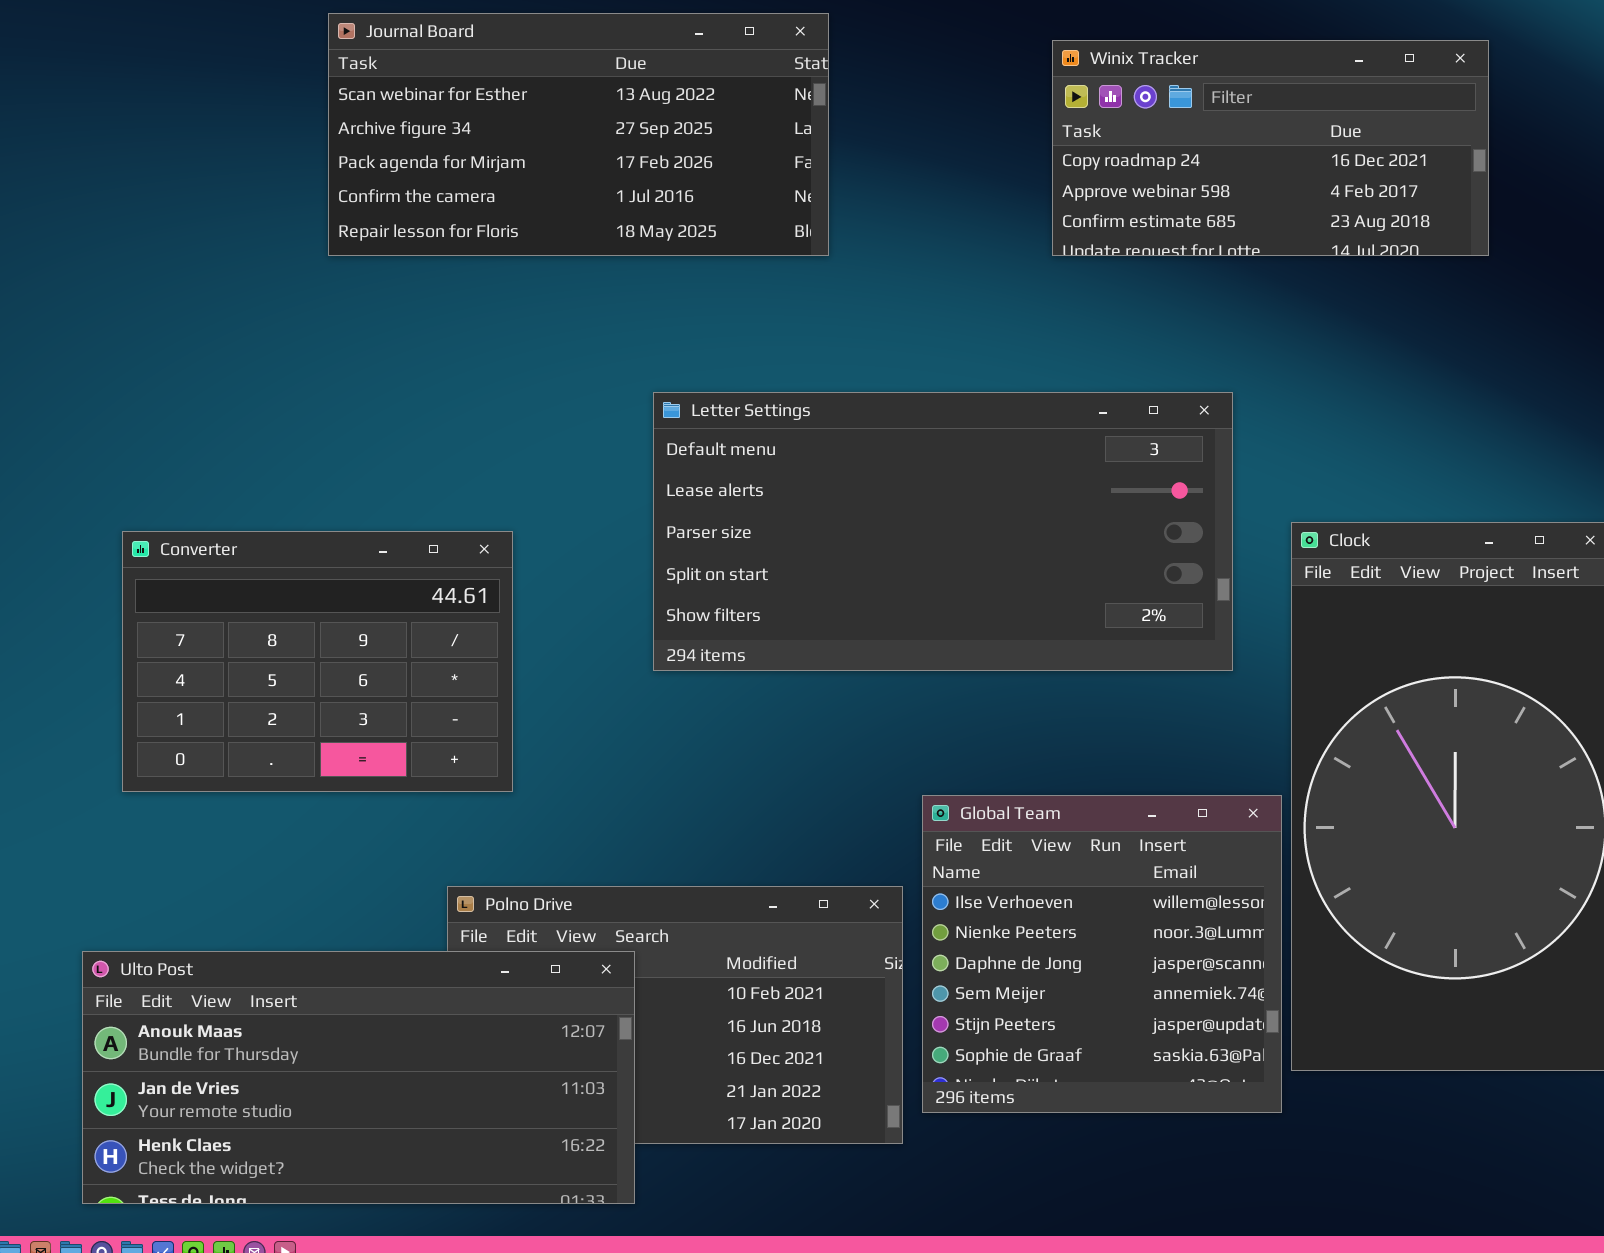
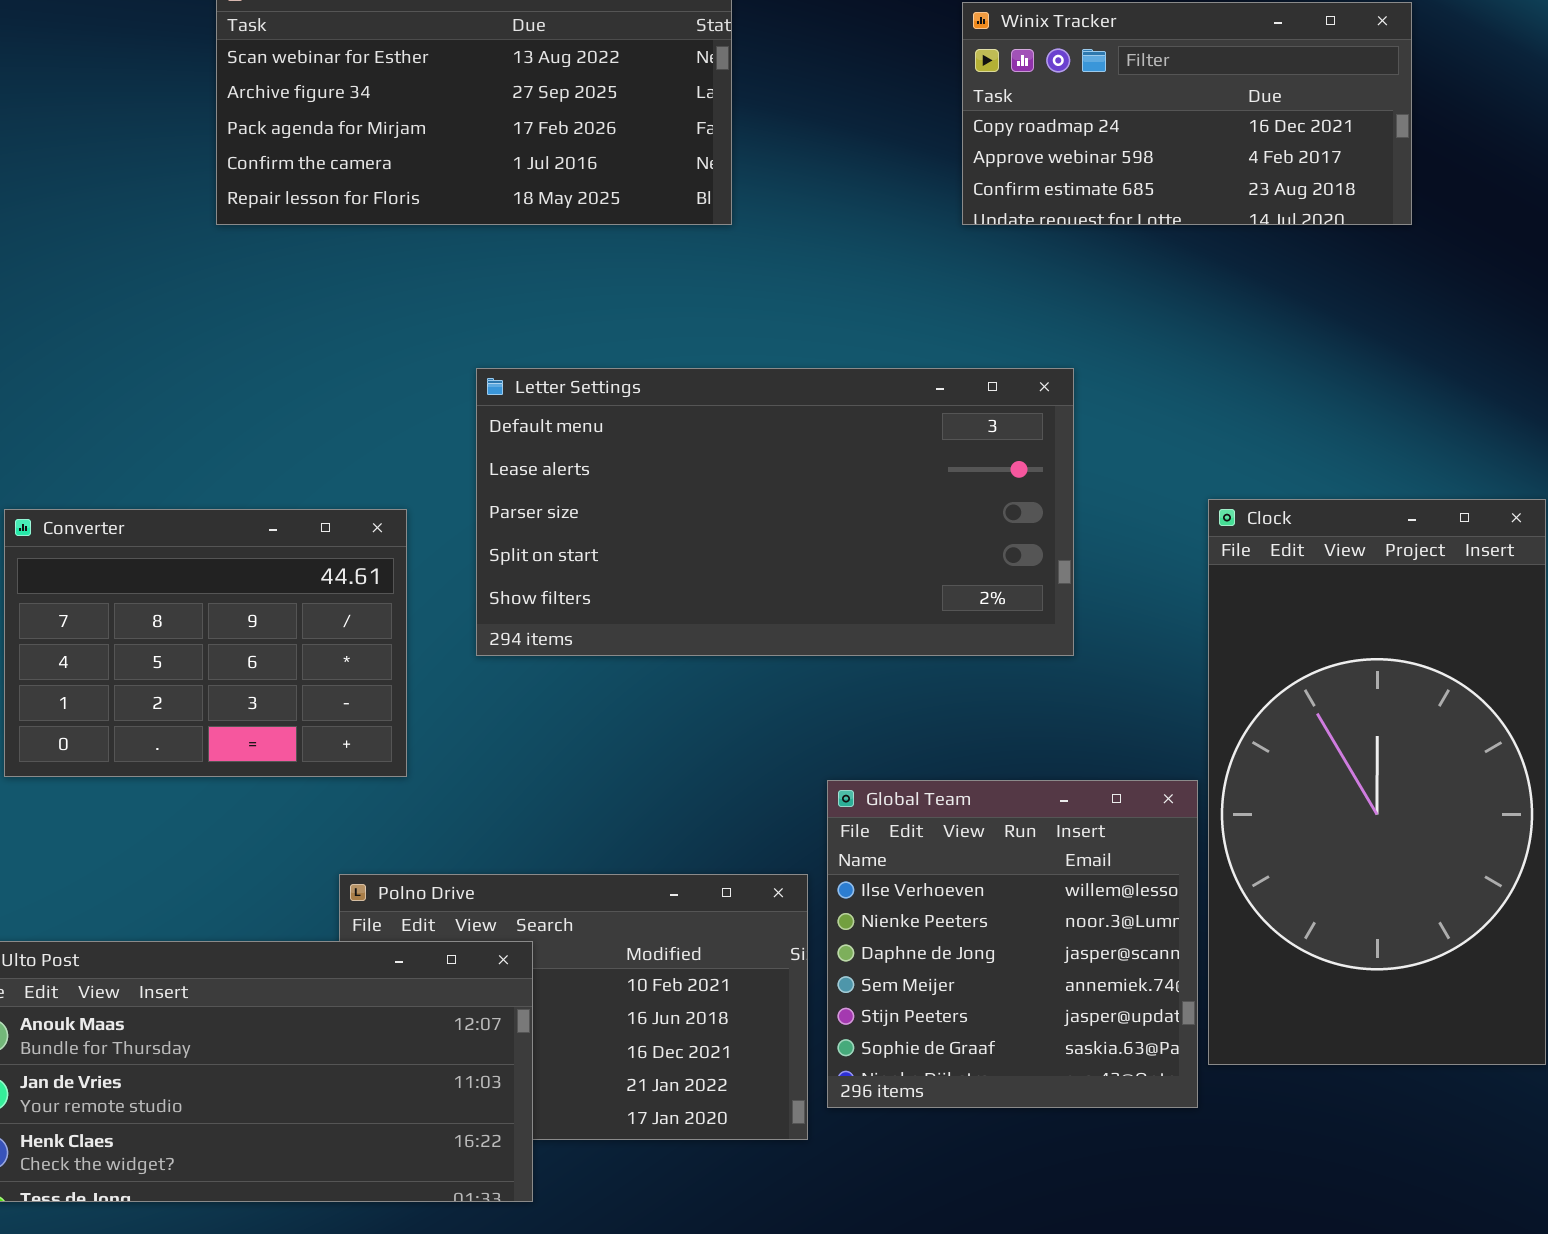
Letter Settings: [653,392,1233,671] -> [476,368,1074,656], moved

